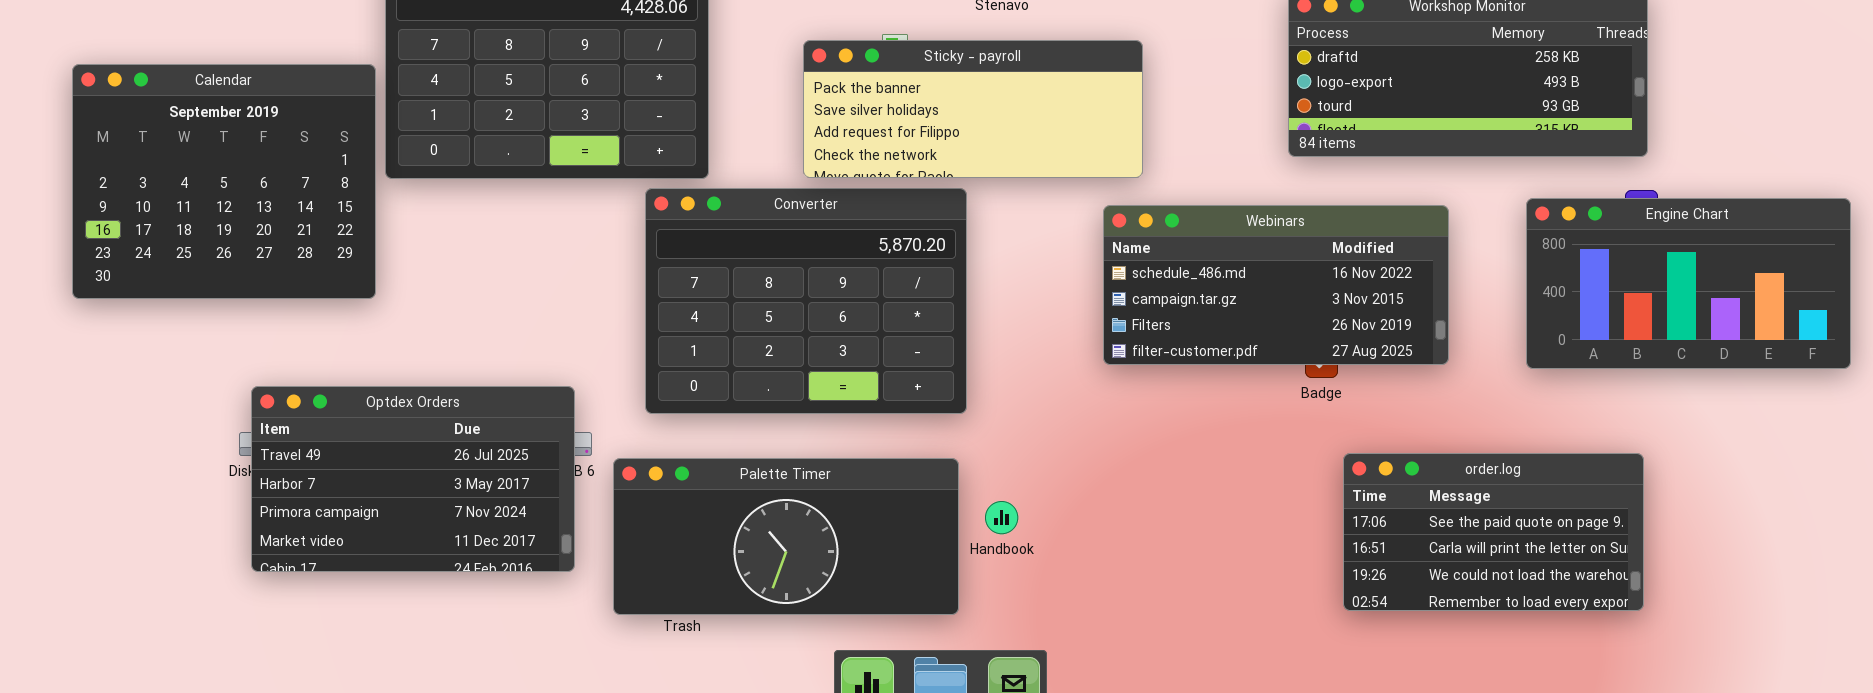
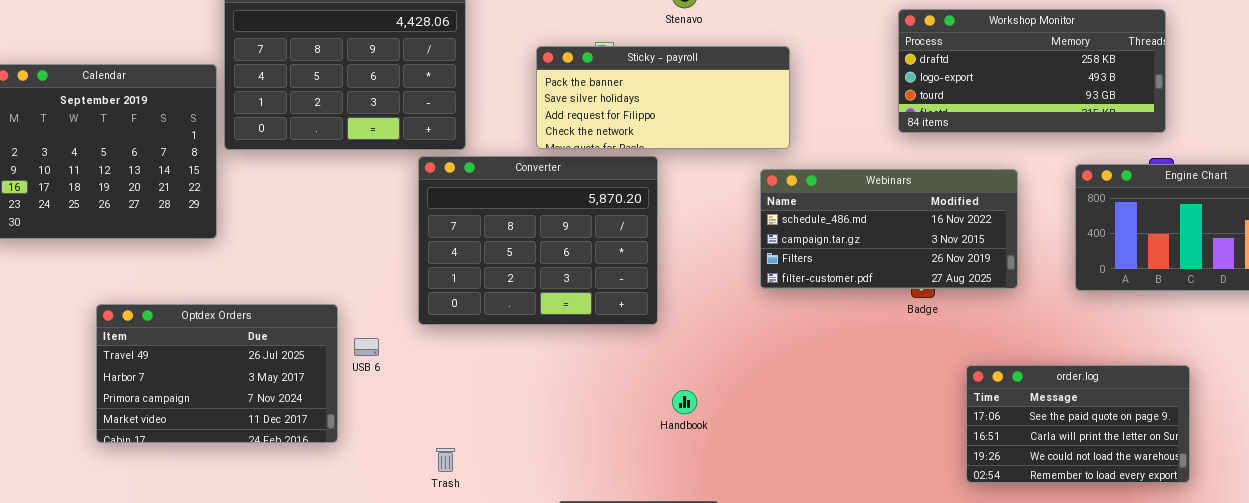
Optdex Orders: [251,386,575,572] -> [96,304,338,443], moved
order.log: [1343,453,1644,611] -> [966,365,1190,483], moved
Palette Timer: [613,458,959,615] -> none, closed

